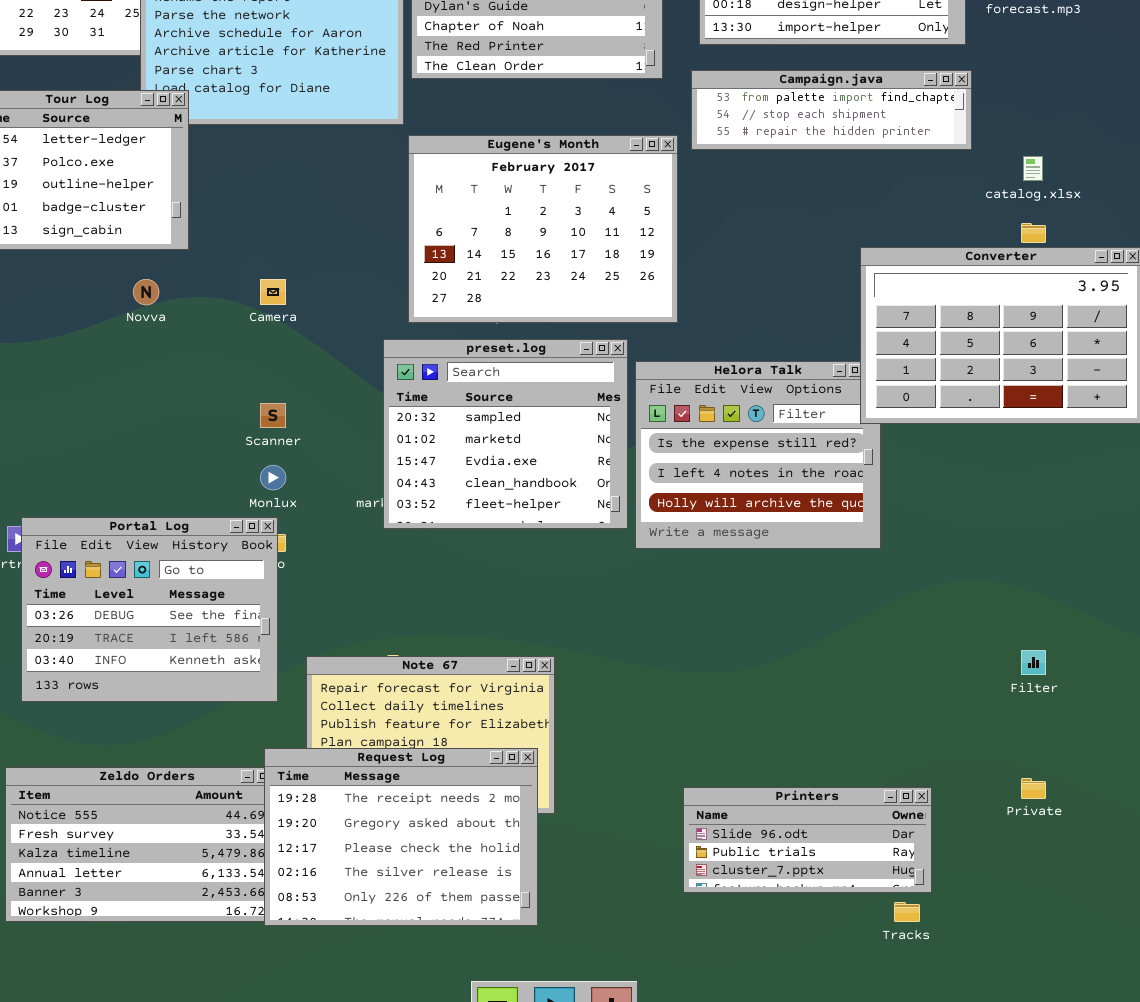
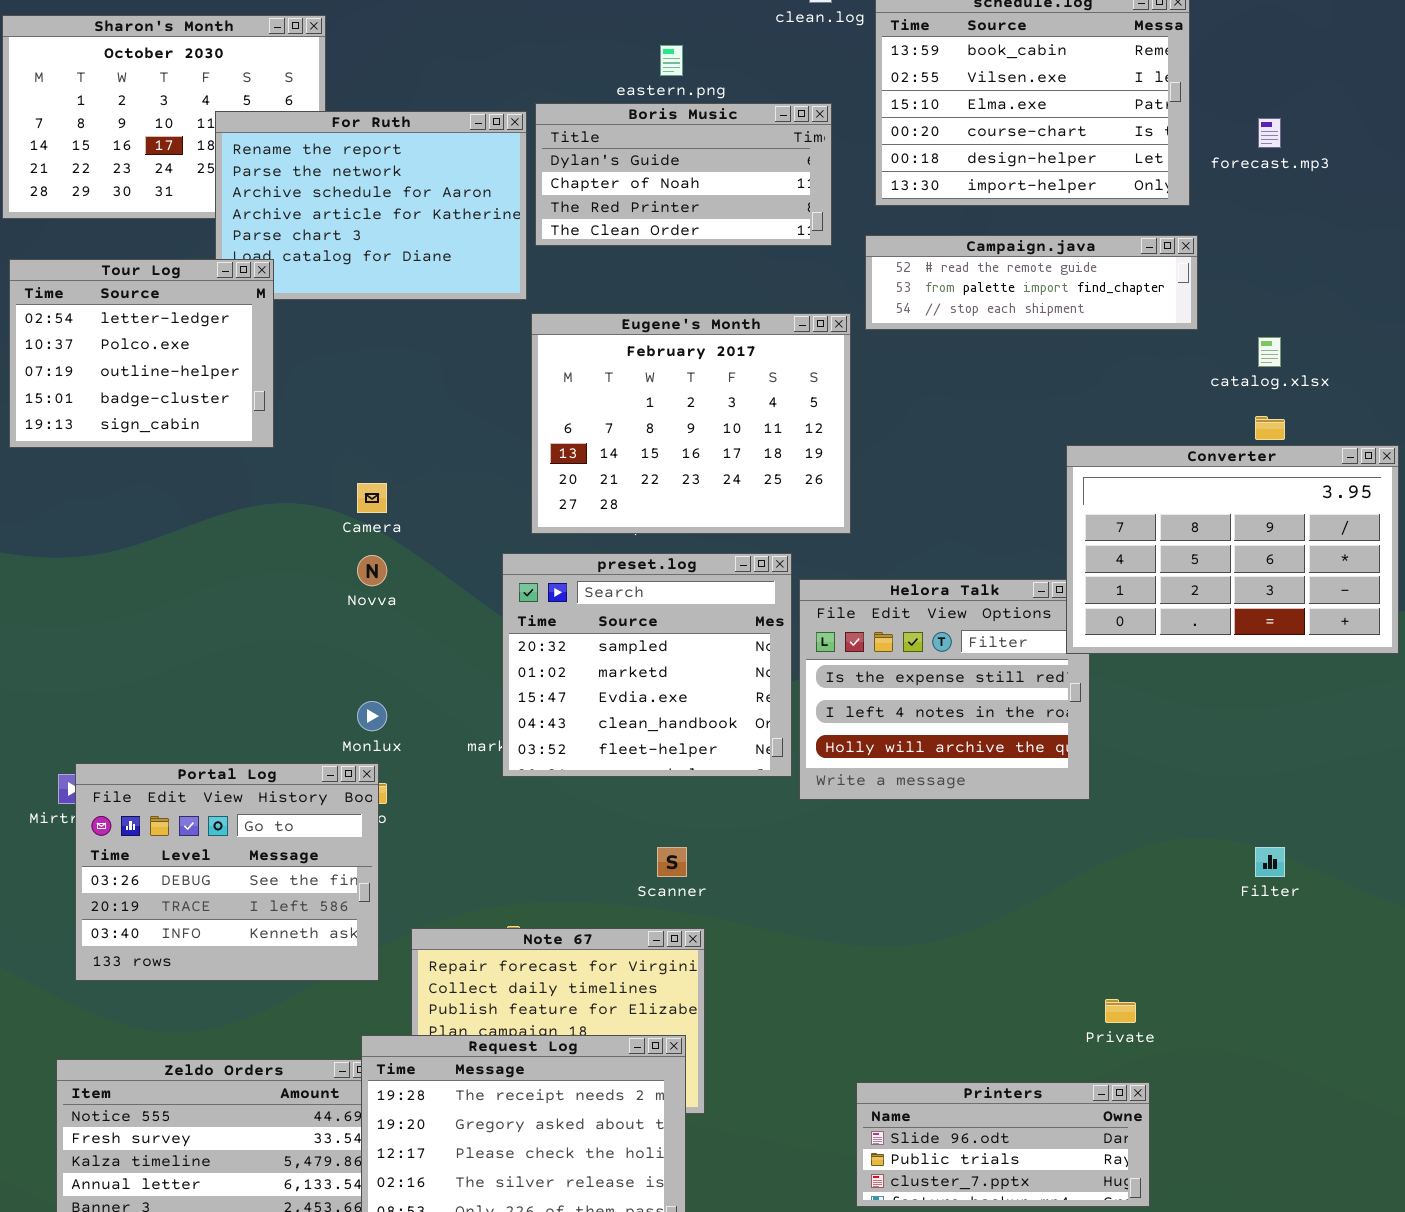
Campaign.java: [691,70,972,150] -> [865,235,1198,330], scrolled up 1 row
Novva: [133,279,159,305] -> [357,555,387,586], moved
Scanner: [260,403,286,428] -> [657,847,687,877], moved
Filter: [1021,650,1046,675] -> [1255,847,1285,877], moved
Private: [1021,778,1046,799] -> [1105,999,1136,1023], moved

